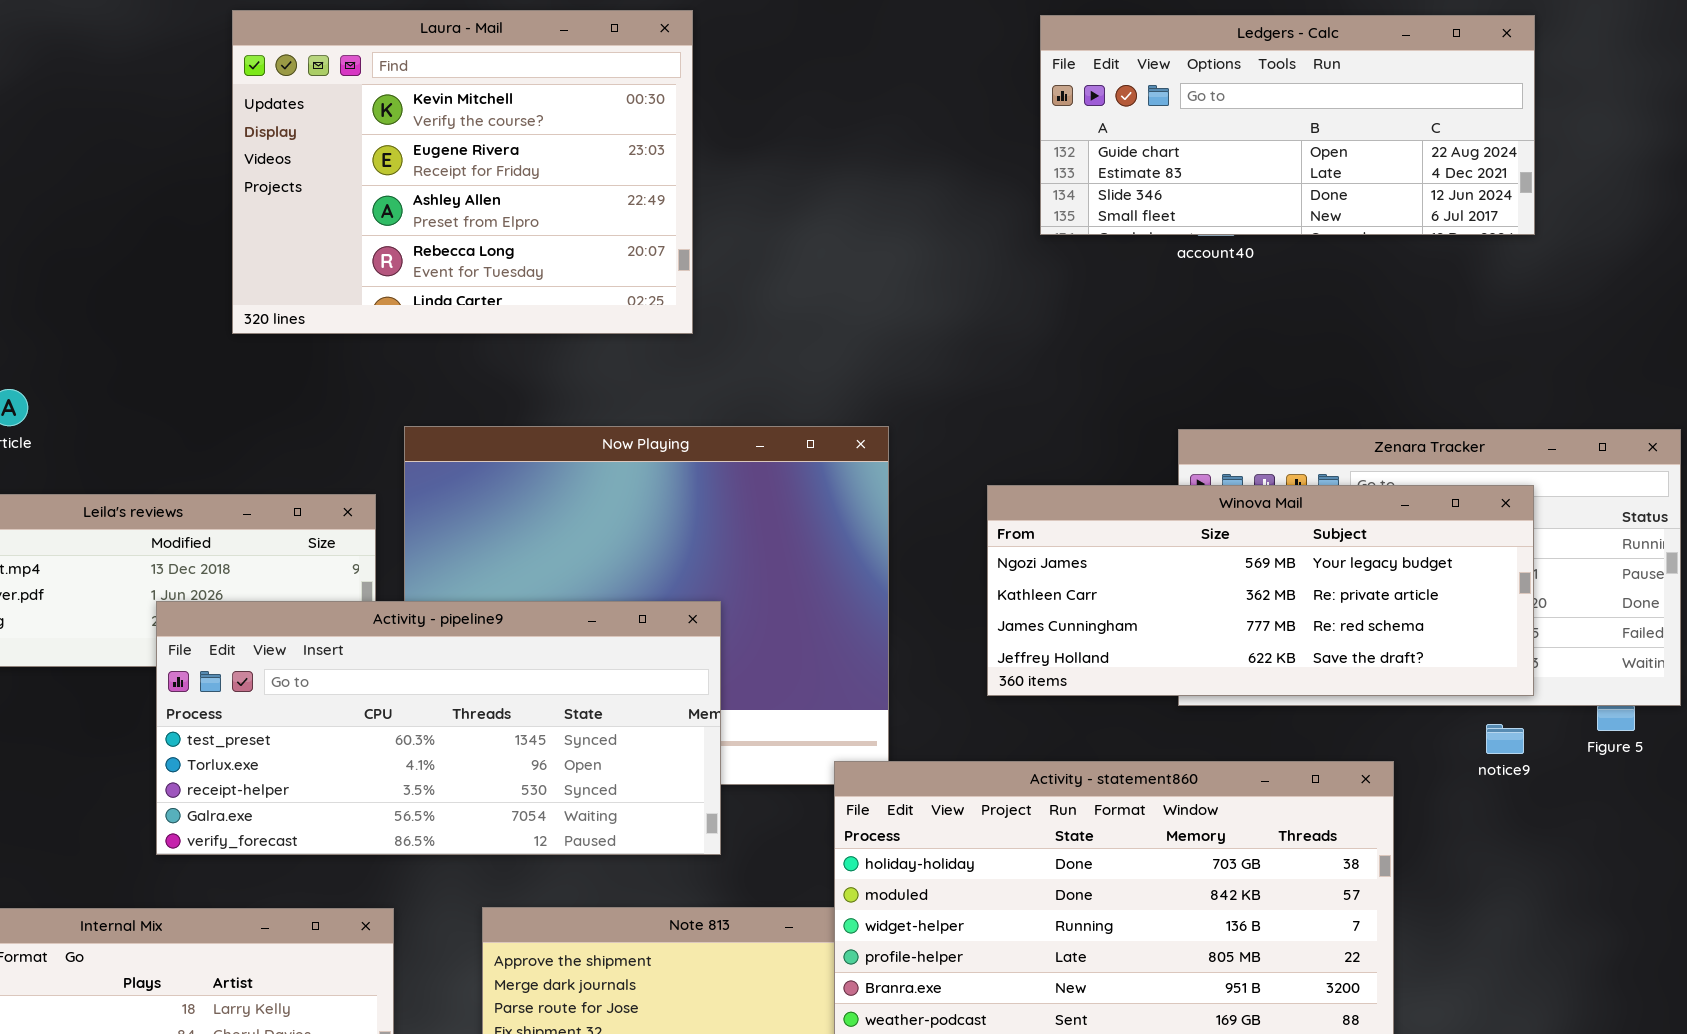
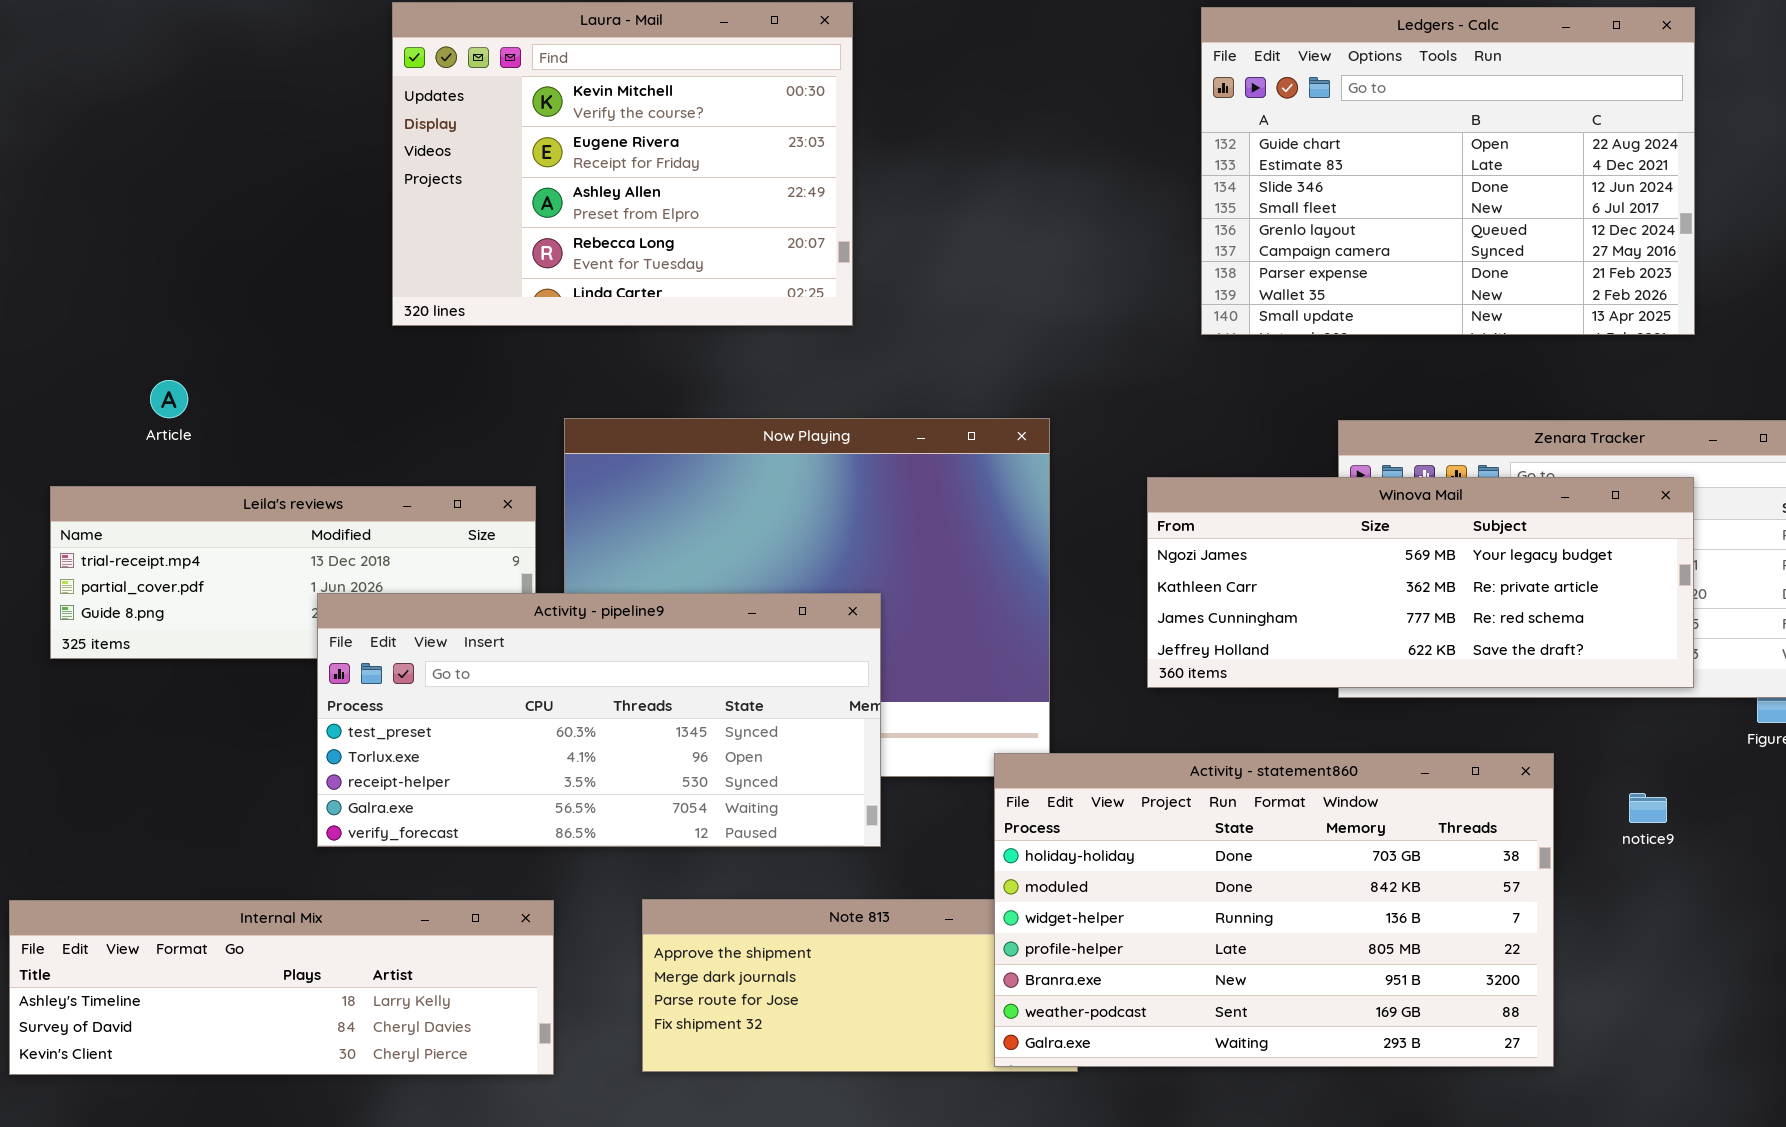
Ledgers - Calc: [1040,15,1535,235] -> [1201,7,1695,335], resized
notice9: [1486,724,1524,754] -> [1629,793,1667,823], moved

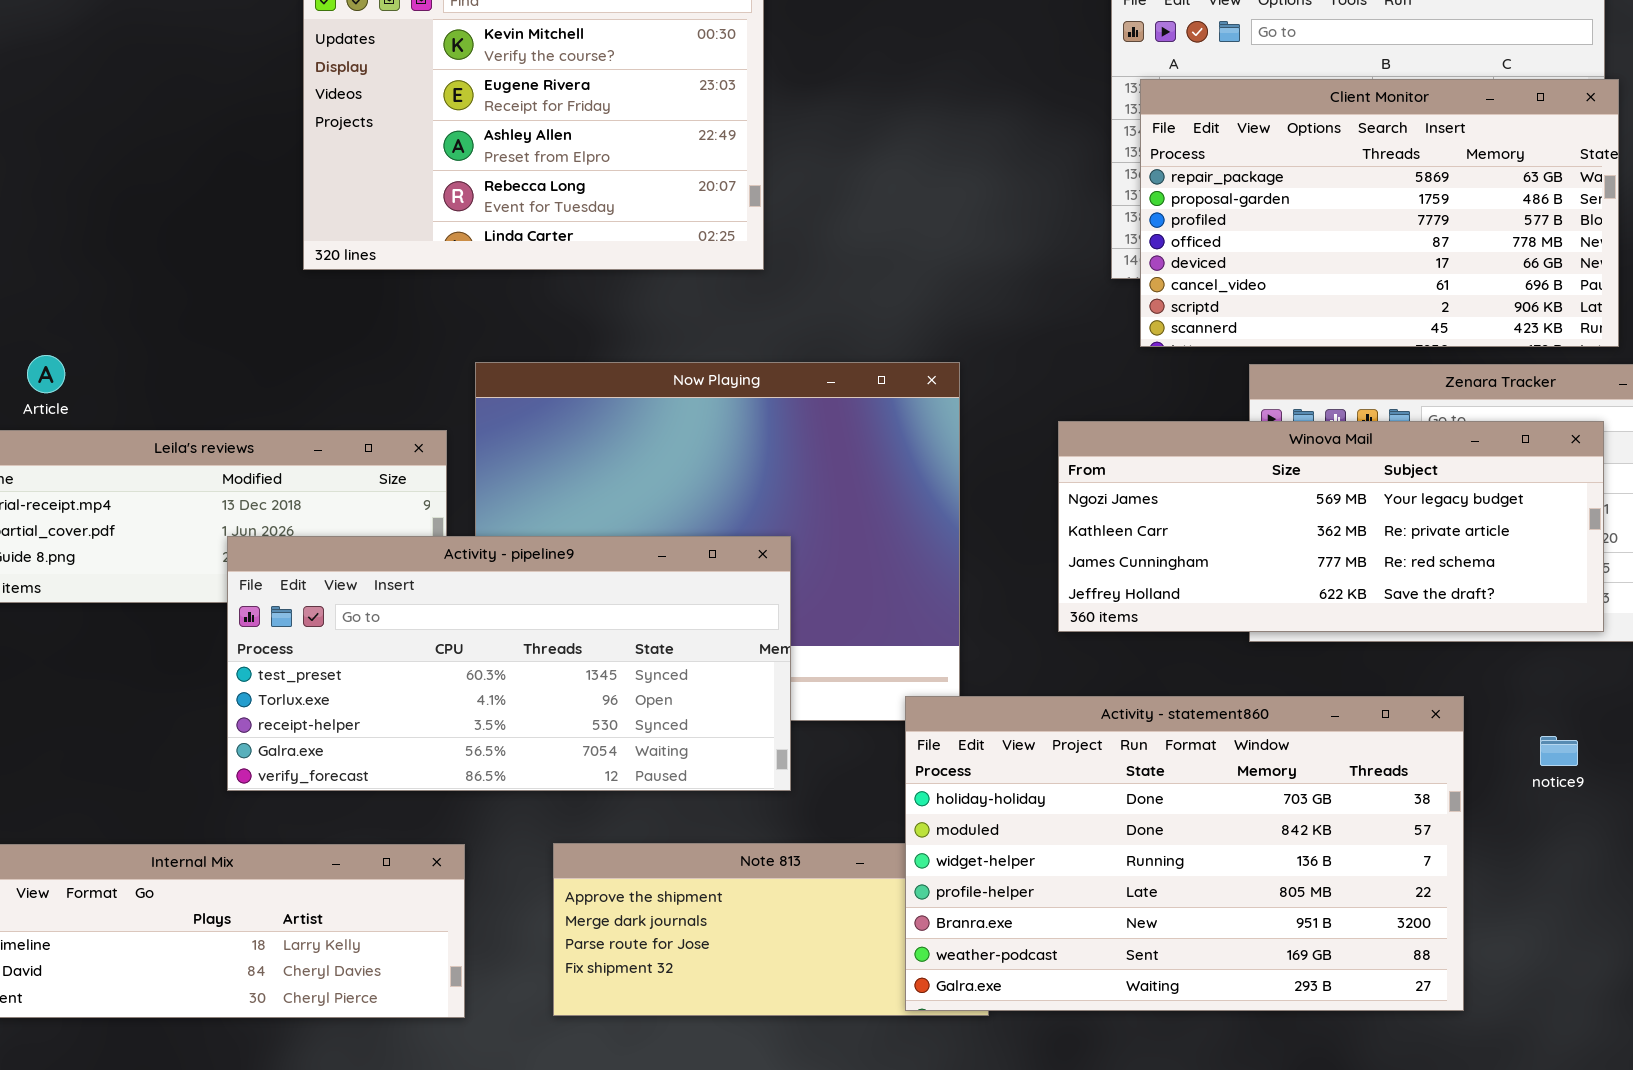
Client Monitor: none -> [1140,79,1619,347], opened
Article: [150,380,188,418] -> [27,355,65,393], moved

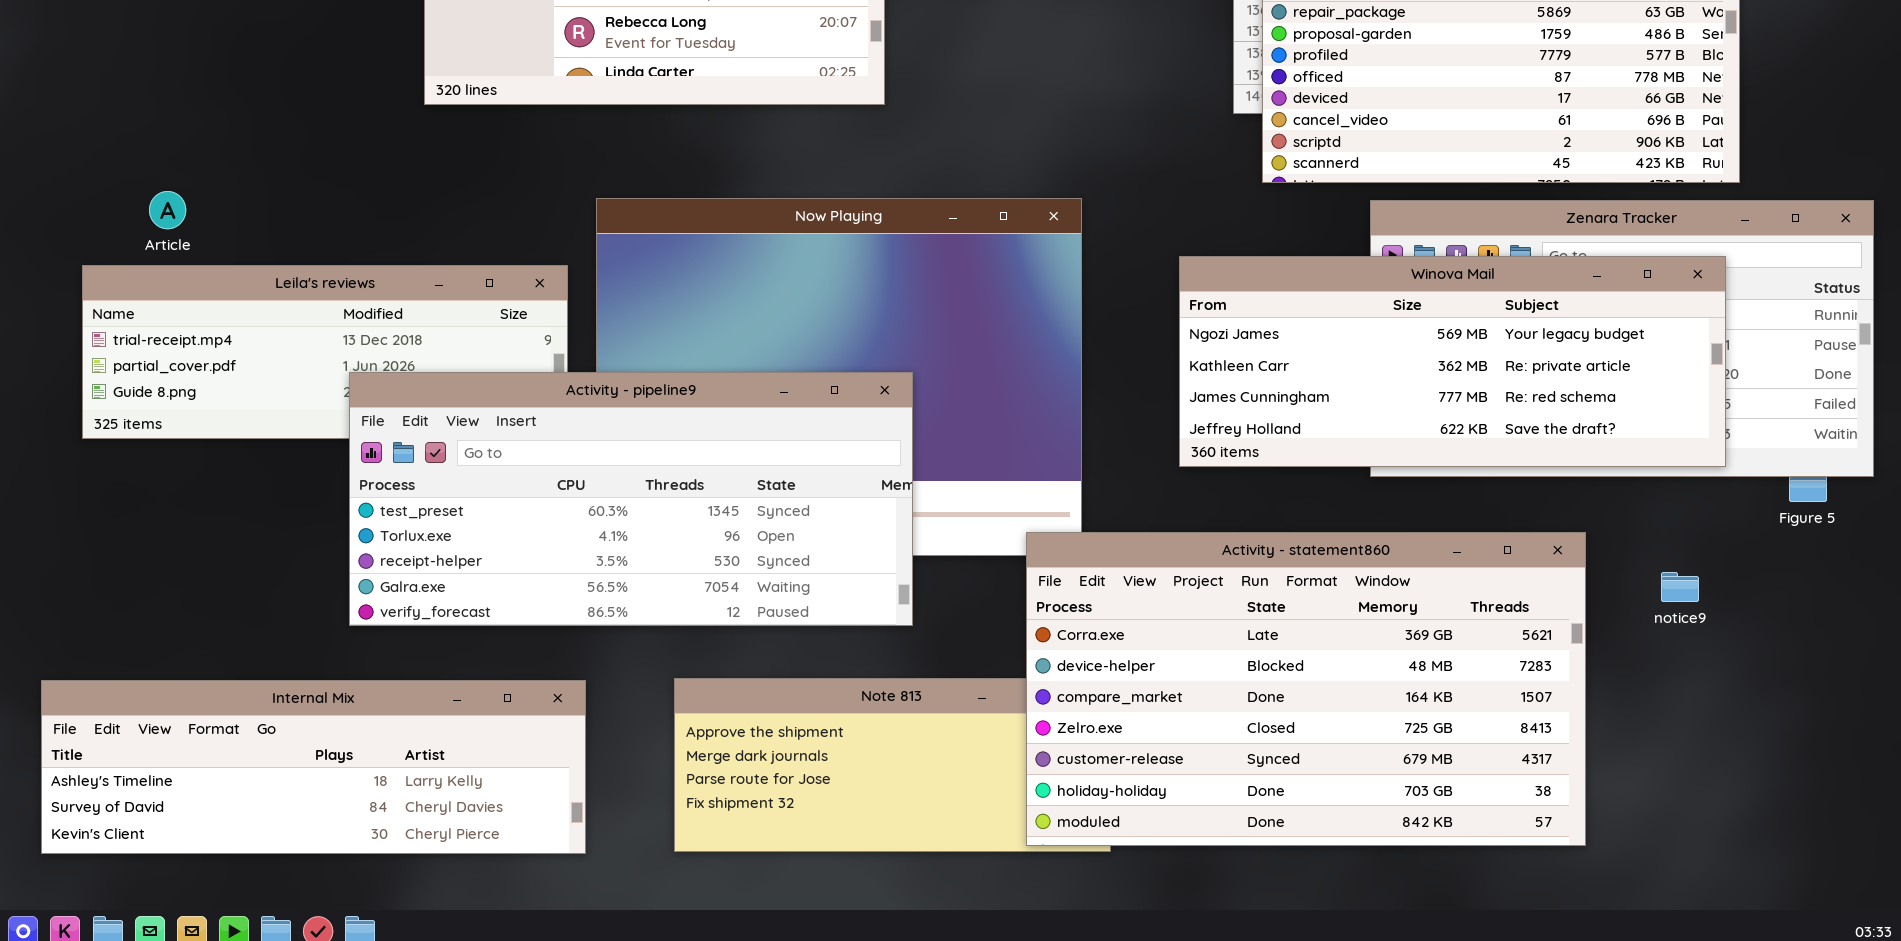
Activity - statement860: [905,696,1464,1011] -> [1026,532,1586,846], scrolled up 5 rows

